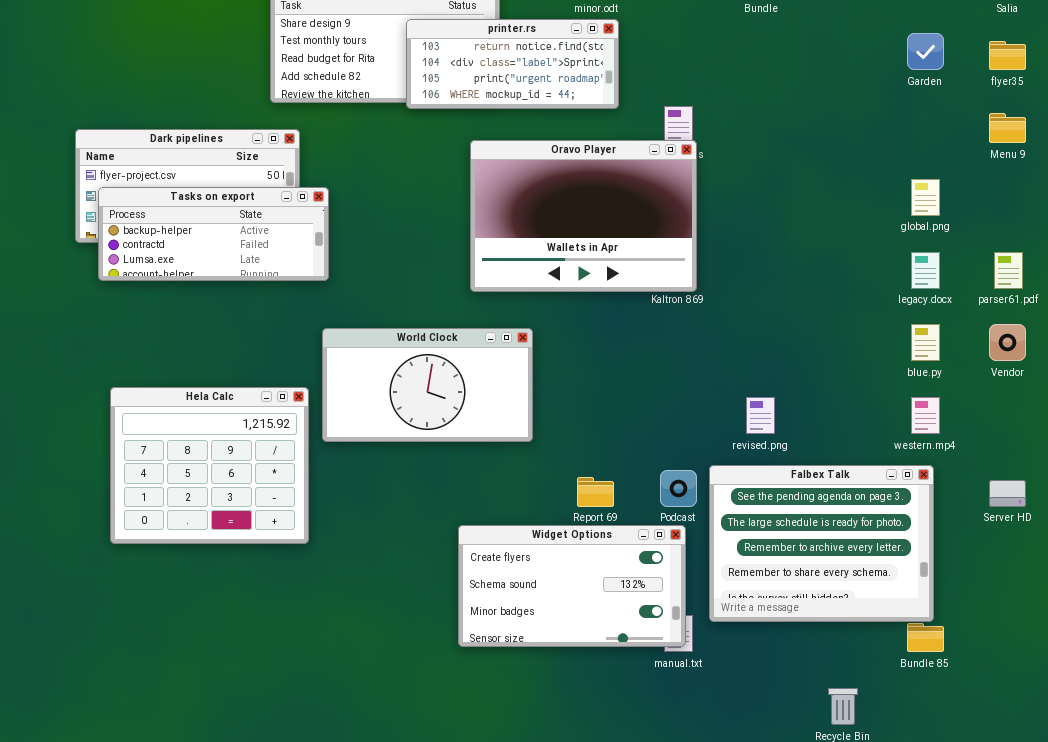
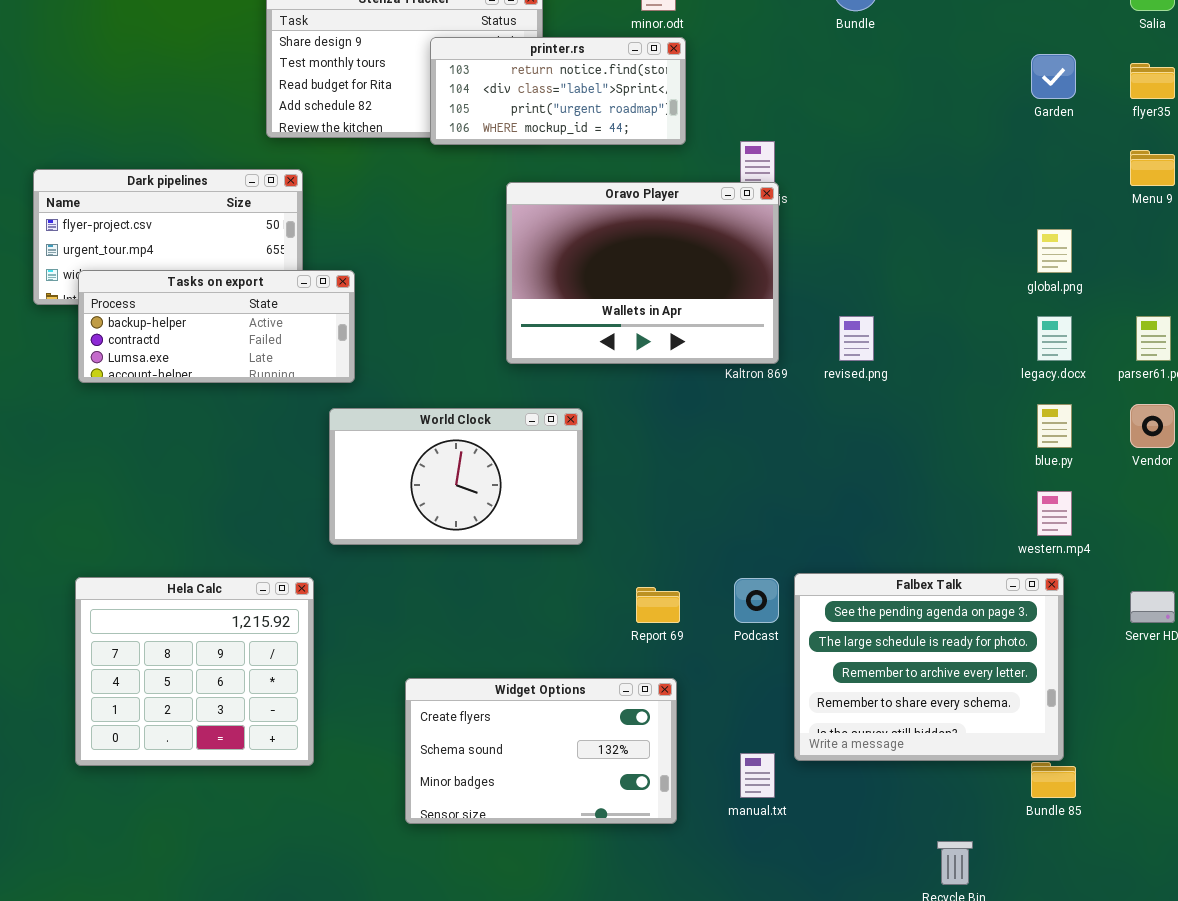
Tasks on export: [98,187,329,281] -> [78,270,355,383], moved
Hela Calc: [110,387,309,544] -> [75,577,314,766], moved
revised.png: [746,397,775,434] -> [839,316,874,361], moved
Widget Options: [458,525,686,647] -> [405,678,677,824], moved

